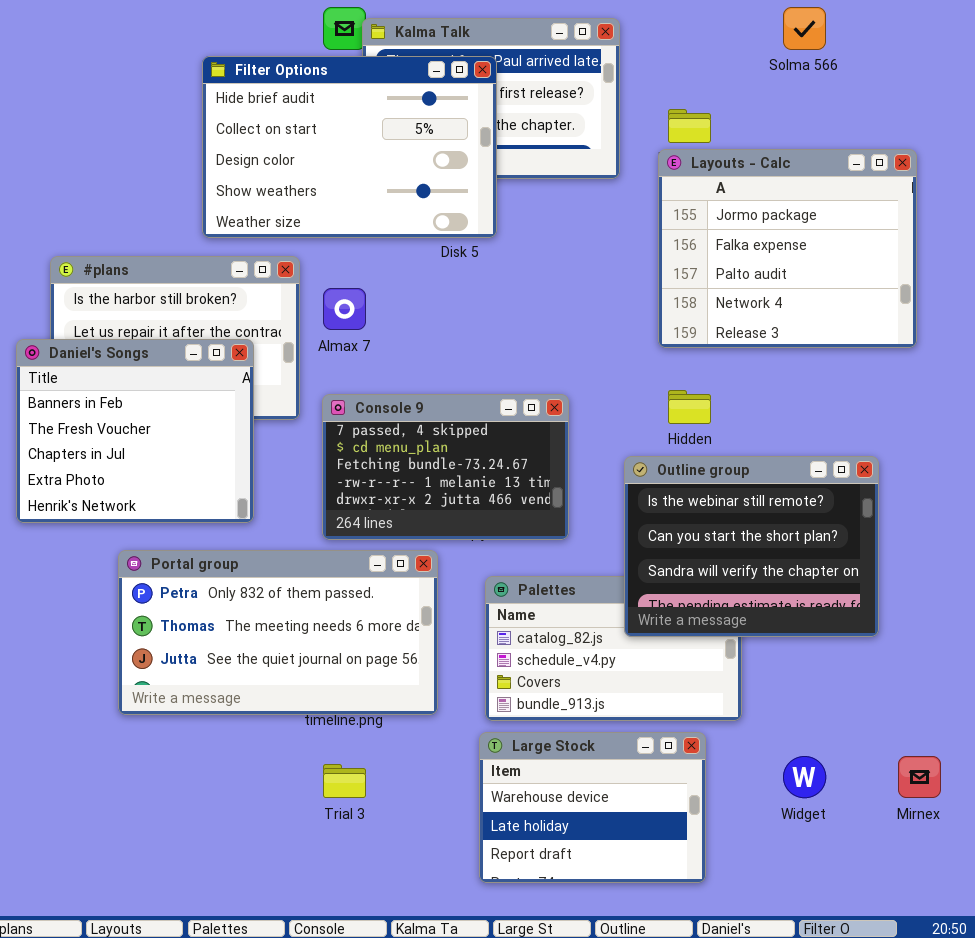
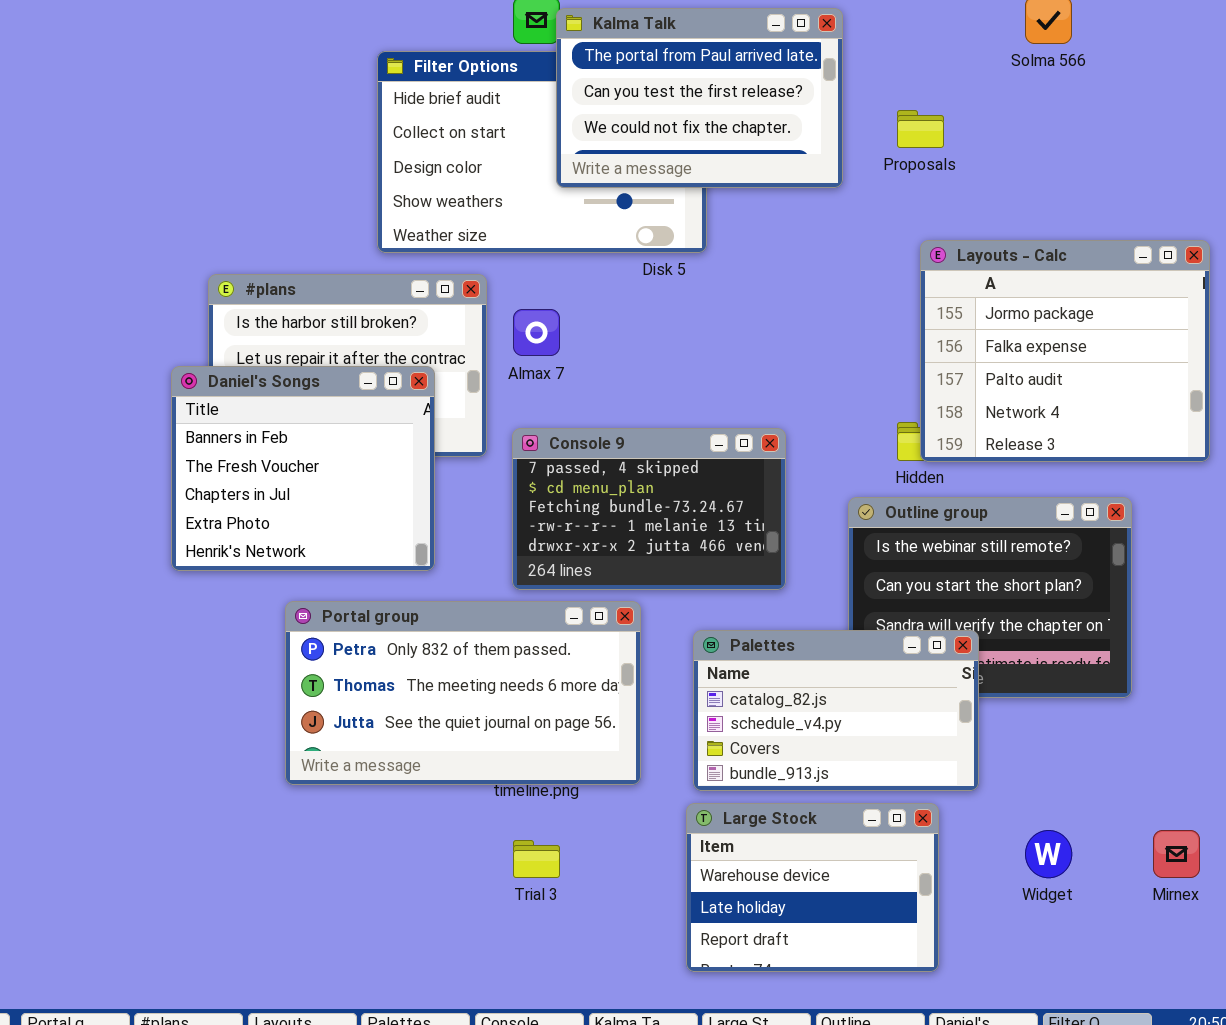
Kalma Talk: [362,18,620,179] -> [556,8,843,188], raised
Layouts - Calc: [658,149,917,348] -> [920,240,1210,462], moved
Palettes: [485,576,742,721] -> [693,630,979,791], raised

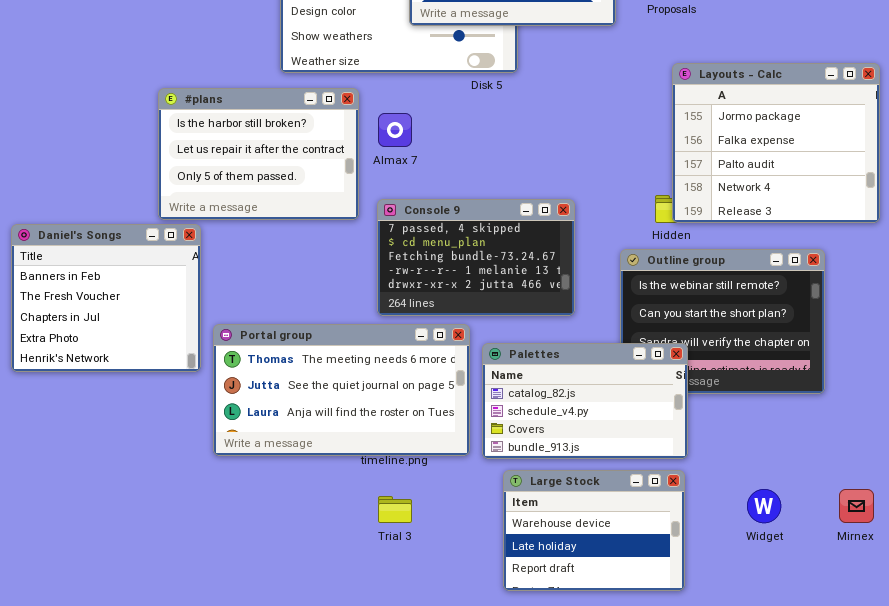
Daniel's Songs: [171,366,435,571] -> [11,224,201,372], moved
Portal group: [285,601,641,785] -> [213,324,470,456], scrolled down 1 row
Palettes: [693,630,979,791] -> [482,343,688,459], moved

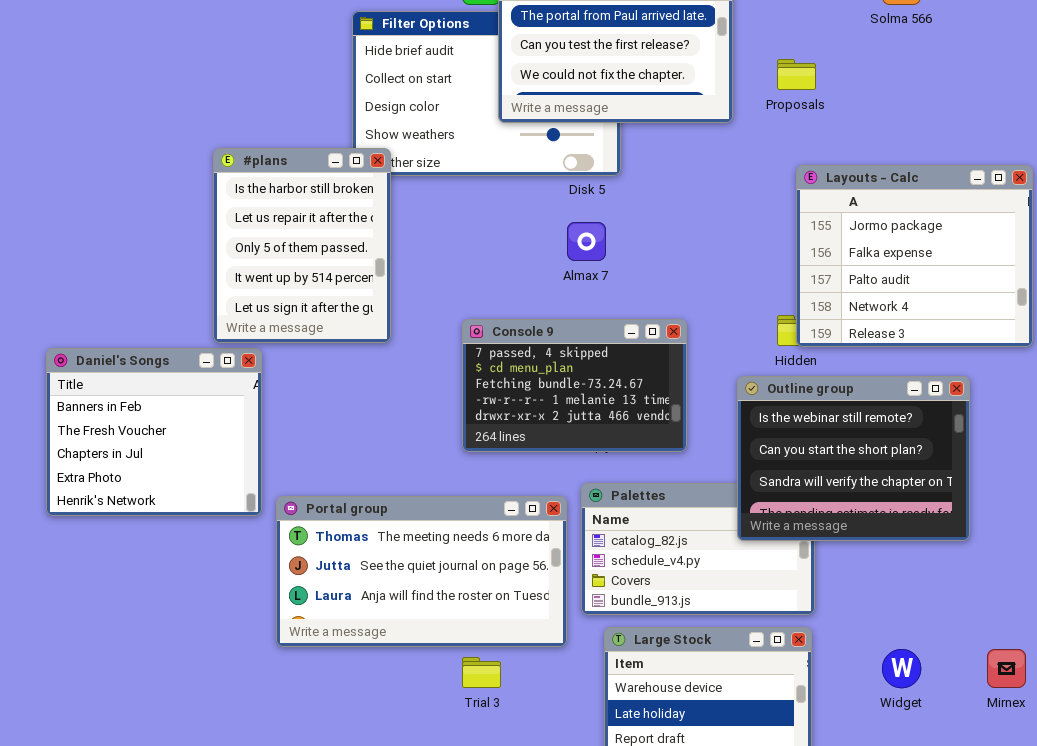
#plans: [158,88,359,220] -> [213,148,391,343], resized
Almax 7: [378,113,412,147] -> [567,222,606,261], moved
Outline group: [620,249,825,394] -> [737,376,970,541], raised
Portal group: [213,324,470,456] -> [276,496,567,647], moved

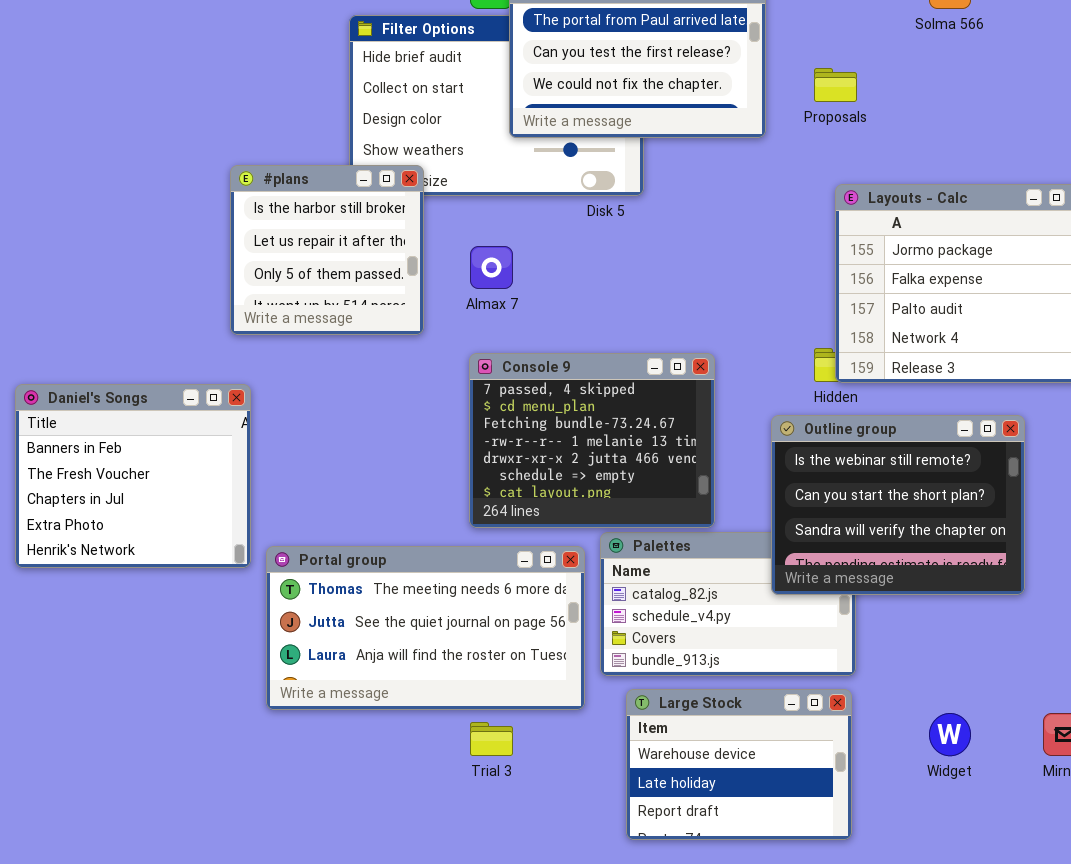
#plans: [213,148,391,343] -> [230,165,424,335], moved, resized
Almax 7: [567,222,606,261] -> [470,246,513,289], moved
Console 9: [462,319,687,452] -> [469,353,715,528], resized

